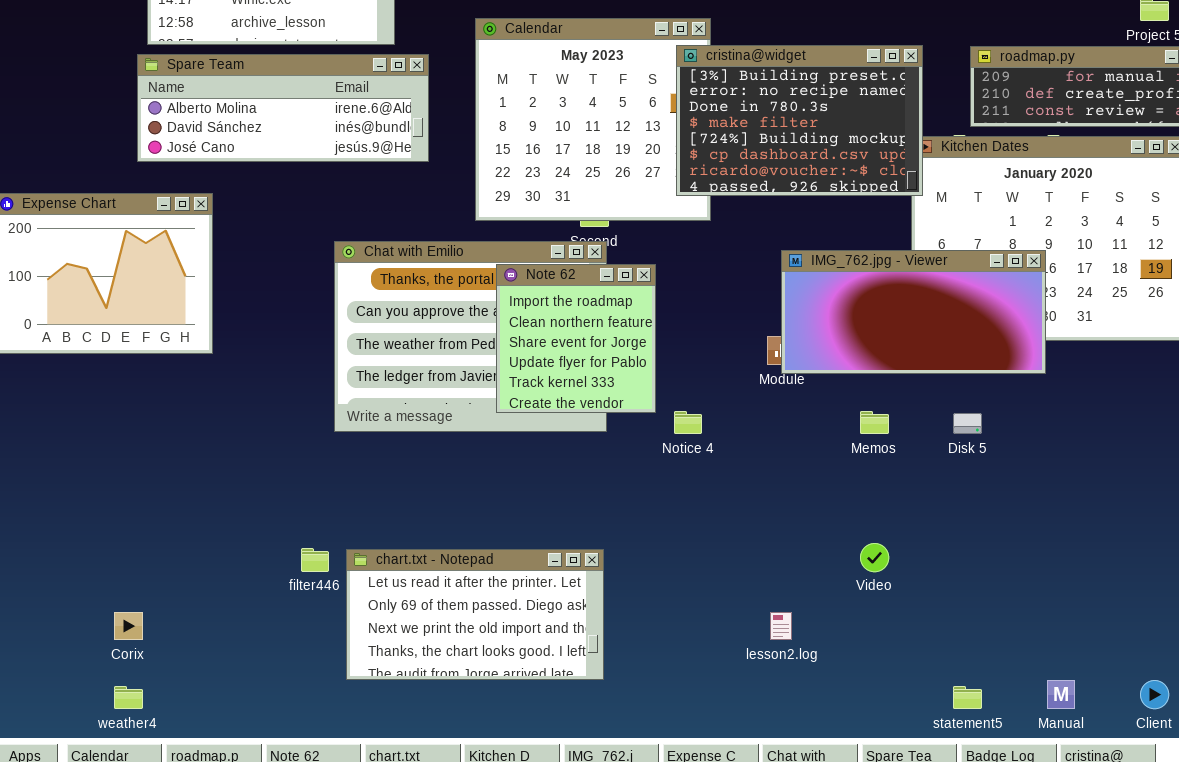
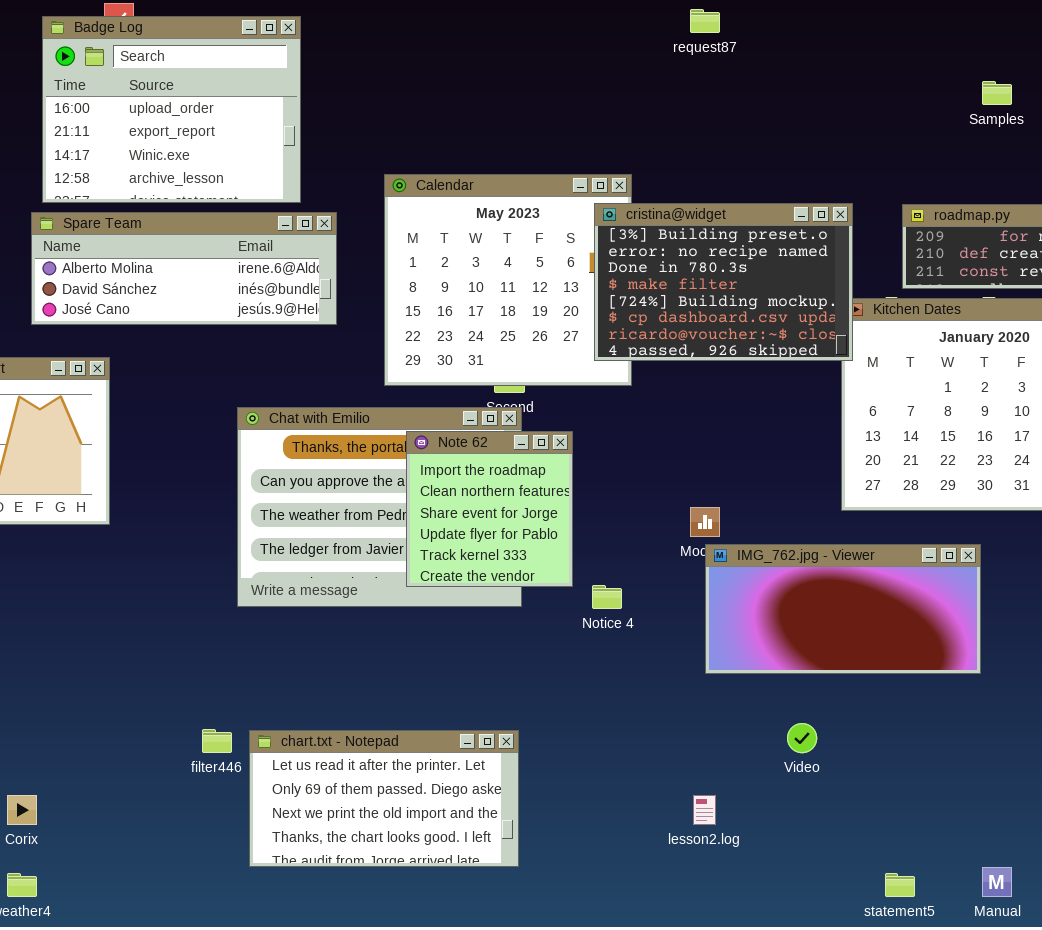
IMG_762.jpg - Viewer: [781,250,1046,374] -> [705,544,981,674], moved

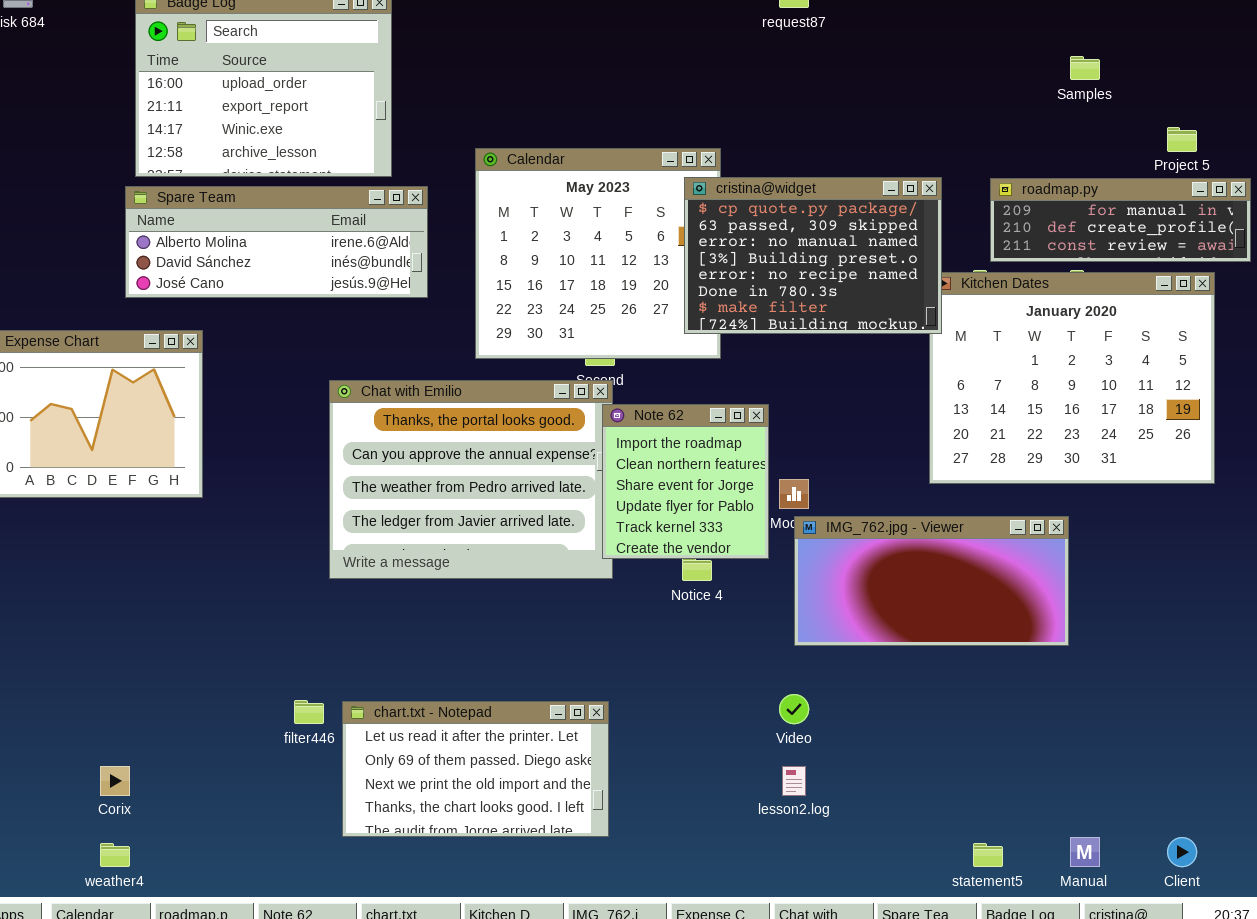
cristina@widget: [594,203,853,361] -> [684,177,942,334], scrolled up 3 rows
Note 62: [406,431,573,587] -> [602,404,769,559], moved
Video: [787,723,817,753] -> [779,694,809,724], moved

